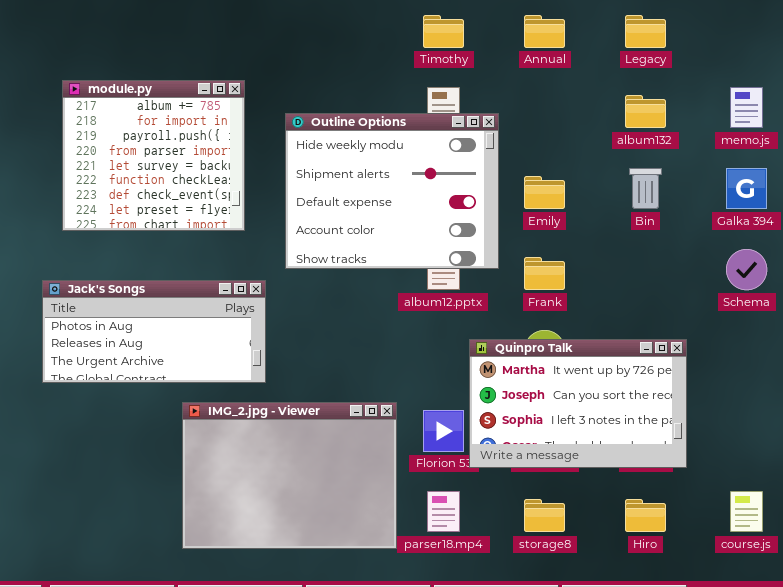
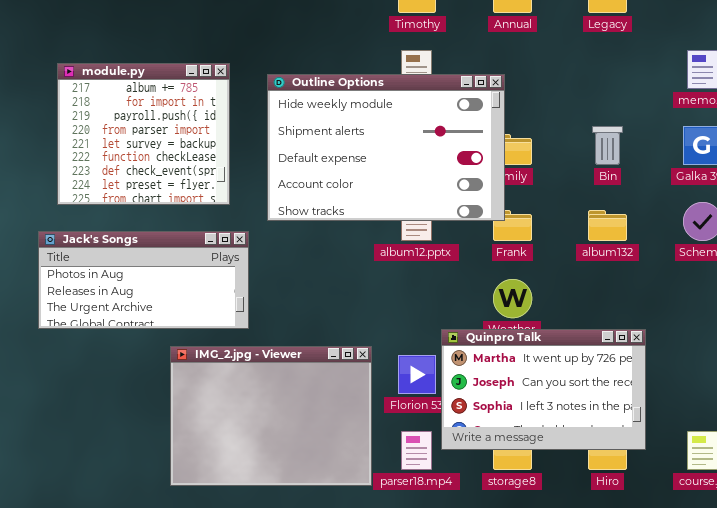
module.py: [62,80,245,231] -> [57,63,230,205], moved
album132: [625,95,666,128] -> [588,210,627,241], moved
Outline Options: [285,113,499,269] -> [267,74,505,221], resized
Quinpro Talk: [469,339,687,468] -> [441,329,646,450], moved

